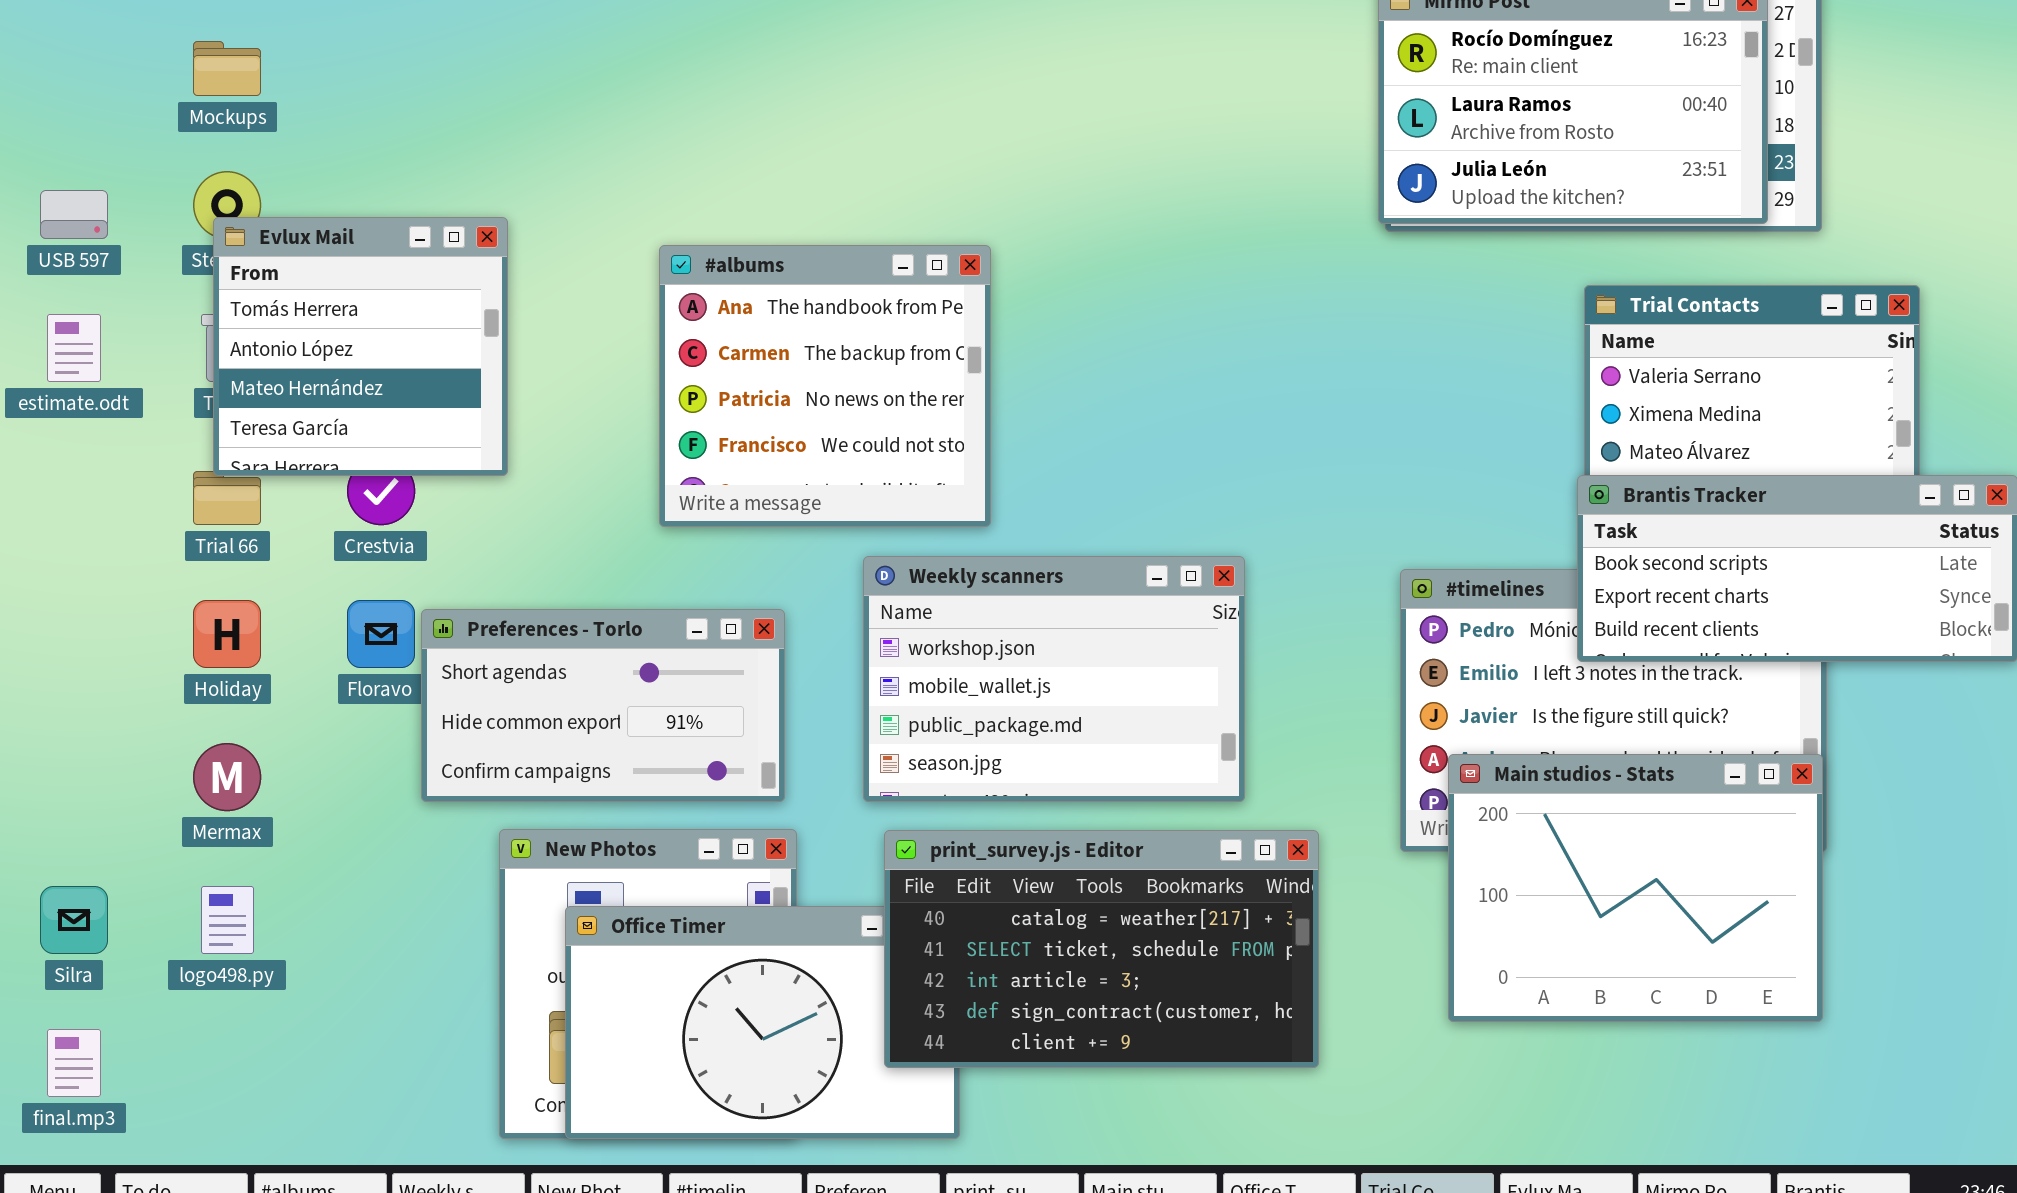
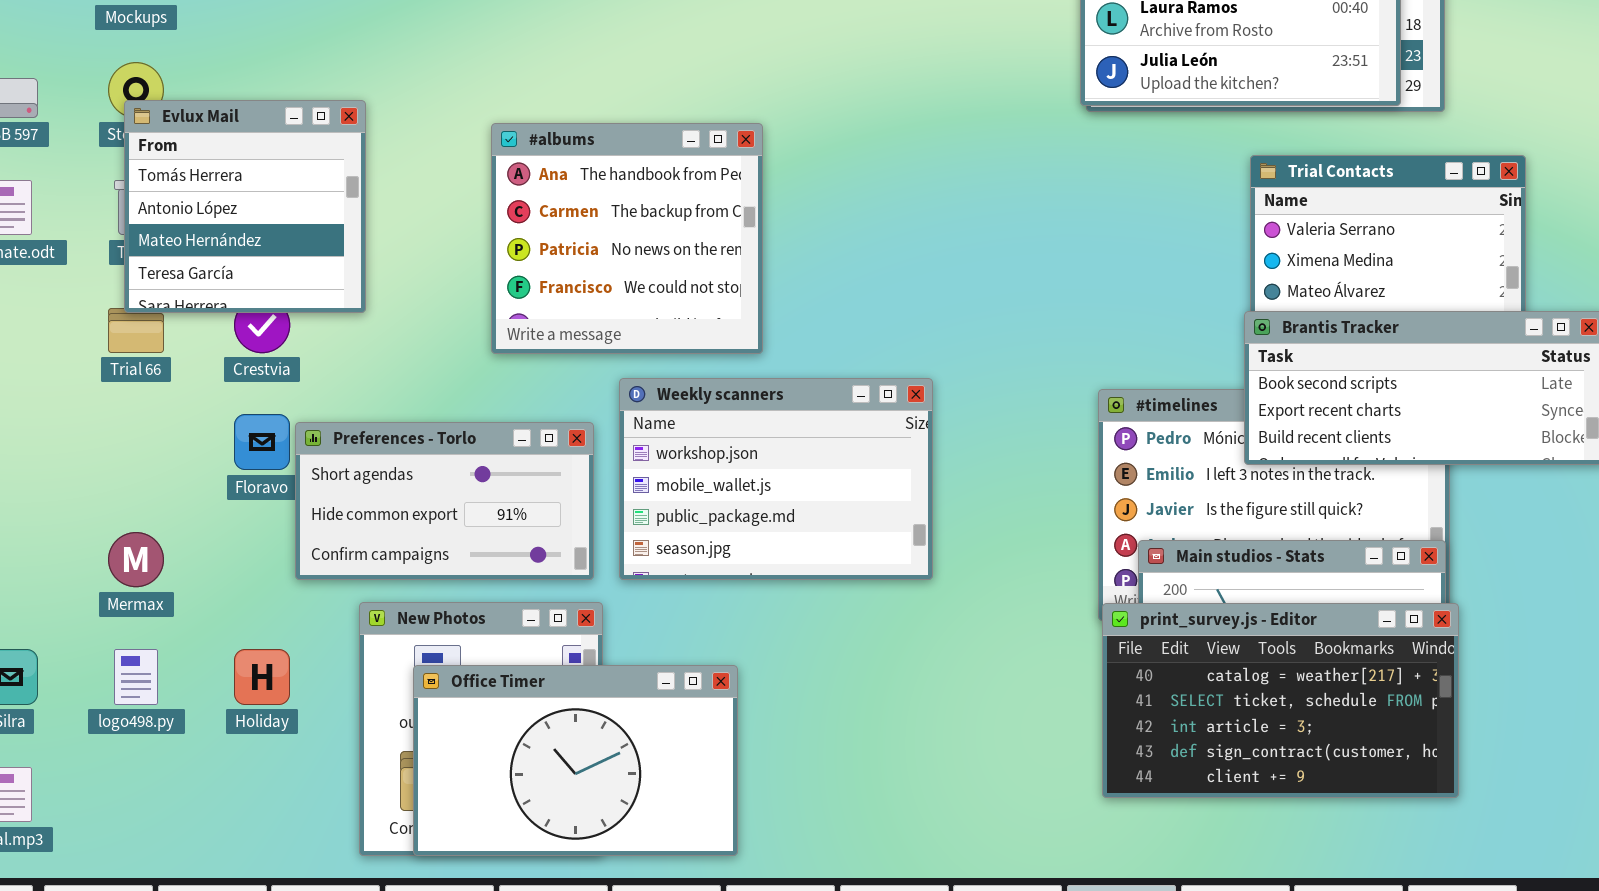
Weekly scanners: [863,556,1245,802] -> [619,378,933,580], moved
Holiday: [193,600,261,668] -> [234,649,290,705], moved
print_survey.js - Editor: [884,830,1319,1068] -> [1102,603,1459,798], moved

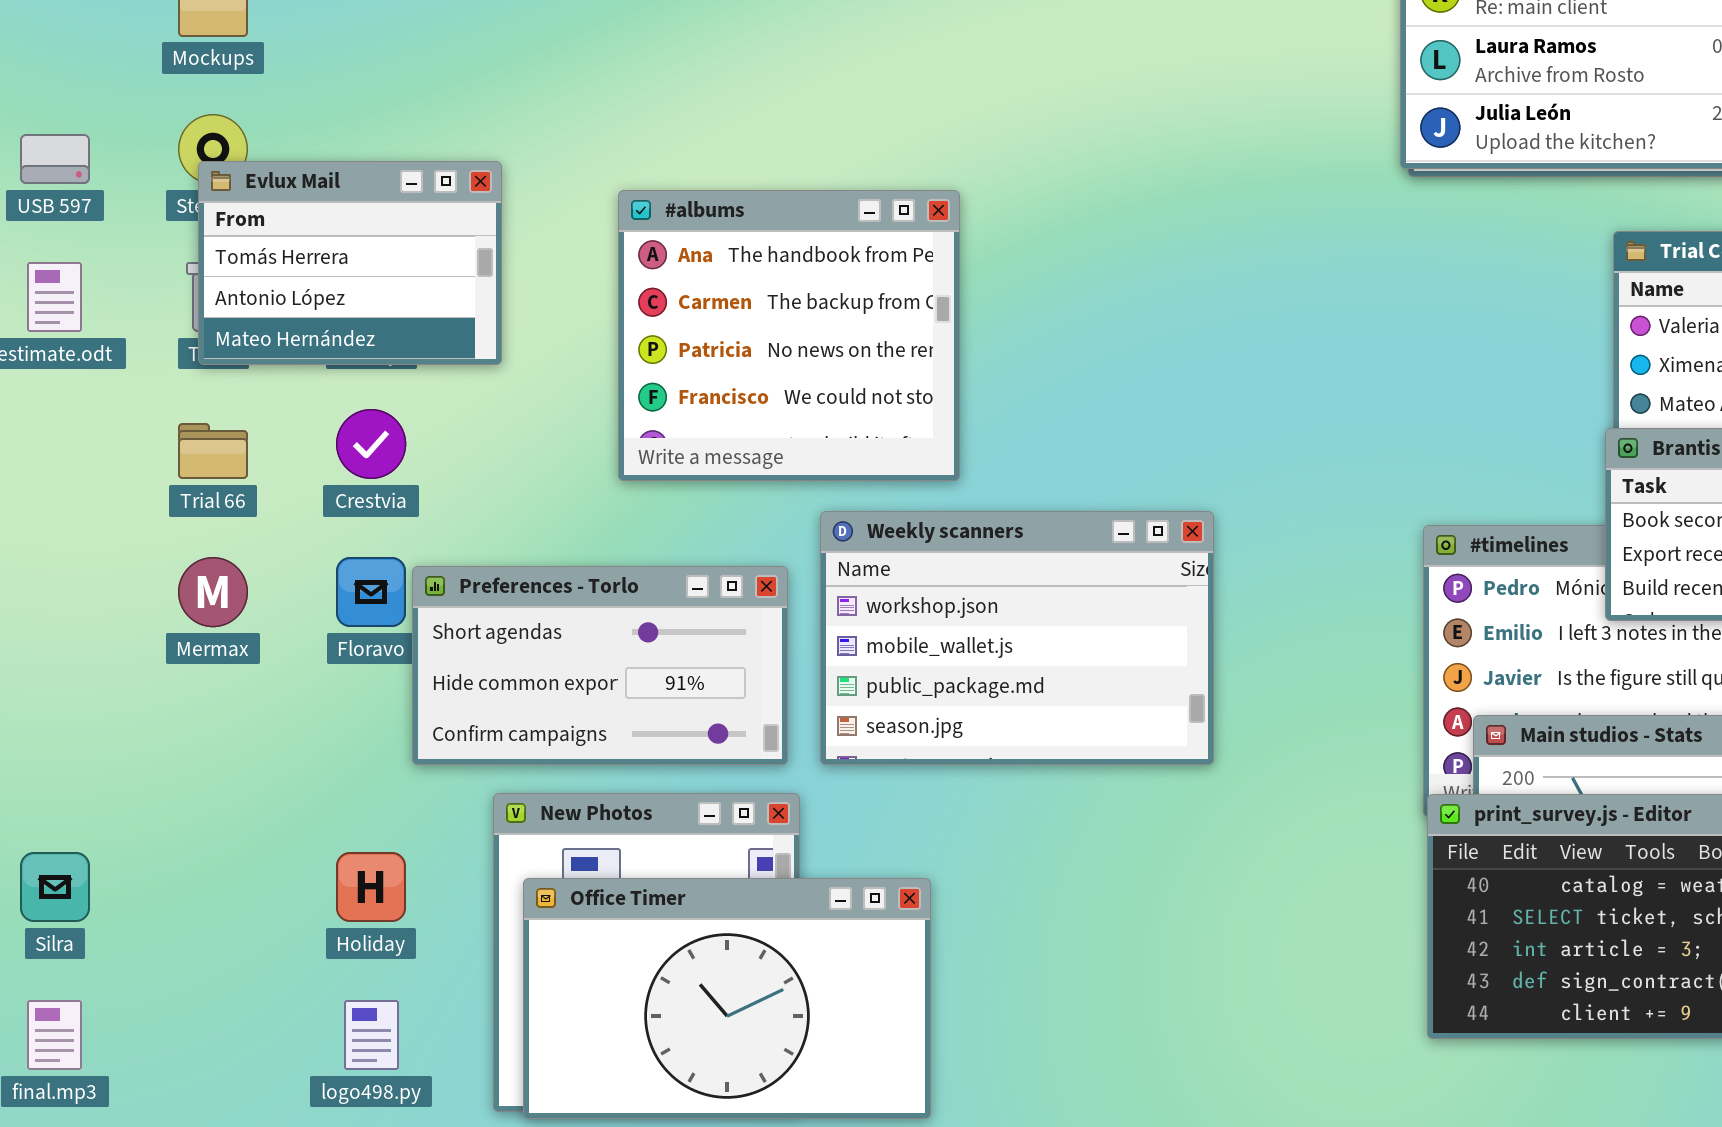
Evlux Mail: [124,100,366,313] -> [198,161,502,365], resized
#albums: [491,123,763,354] -> [618,190,960,481], moved
Mermax: [108,532,164,587] -> [178,557,248,627], moved
logo498.py: [114,649,158,705] -> [344,1000,399,1070], moved
Office Timer: [413,665,738,856] -> [523,878,931,1119], moved

